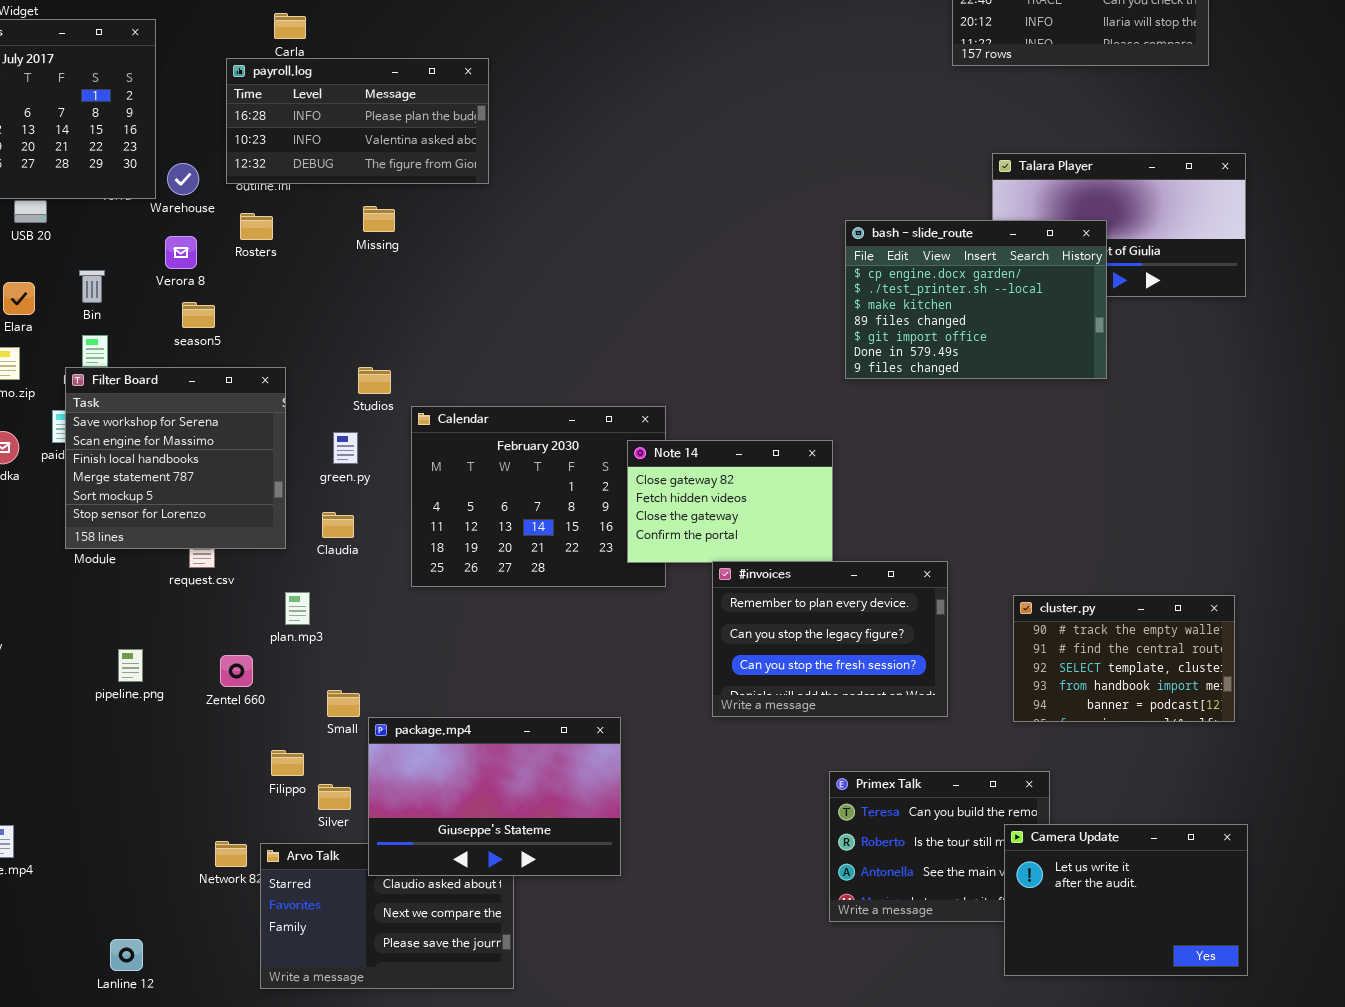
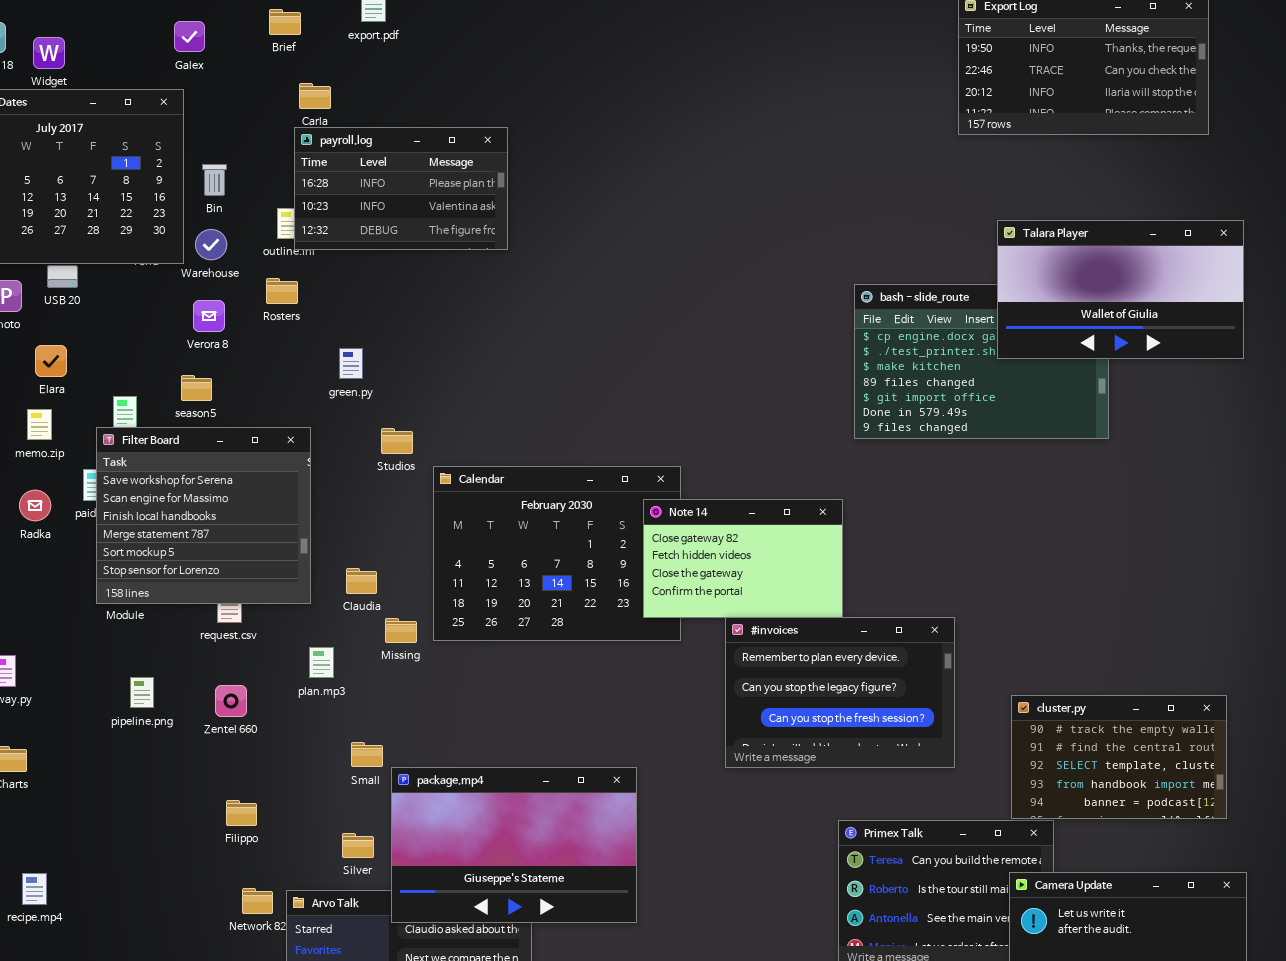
payroll.log: [226,58,489,184] -> [294,127,508,250], resized
Talara Player: [992,153,1246,297] -> [997,220,1244,359], raised
Missing: [363,206,395,232] -> [385,618,417,643], moved
Bin: [79,270,105,303] -> [202,164,227,196], moved
season5: [182,302,215,328] -> [181,375,212,401], moved
green.py: [333,432,358,464] -> [339,348,363,379], moved
cluster.py: [1013,595,1235,722] -> [1011,695,1227,819], moved
pipeline.png: [118,649,143,682] -> [130,677,154,708], moved
Zentel 660: [220,655,253,687] -> [215,685,247,717], moved
Filippo: [271,750,304,776] -> [226,800,257,826], moved

